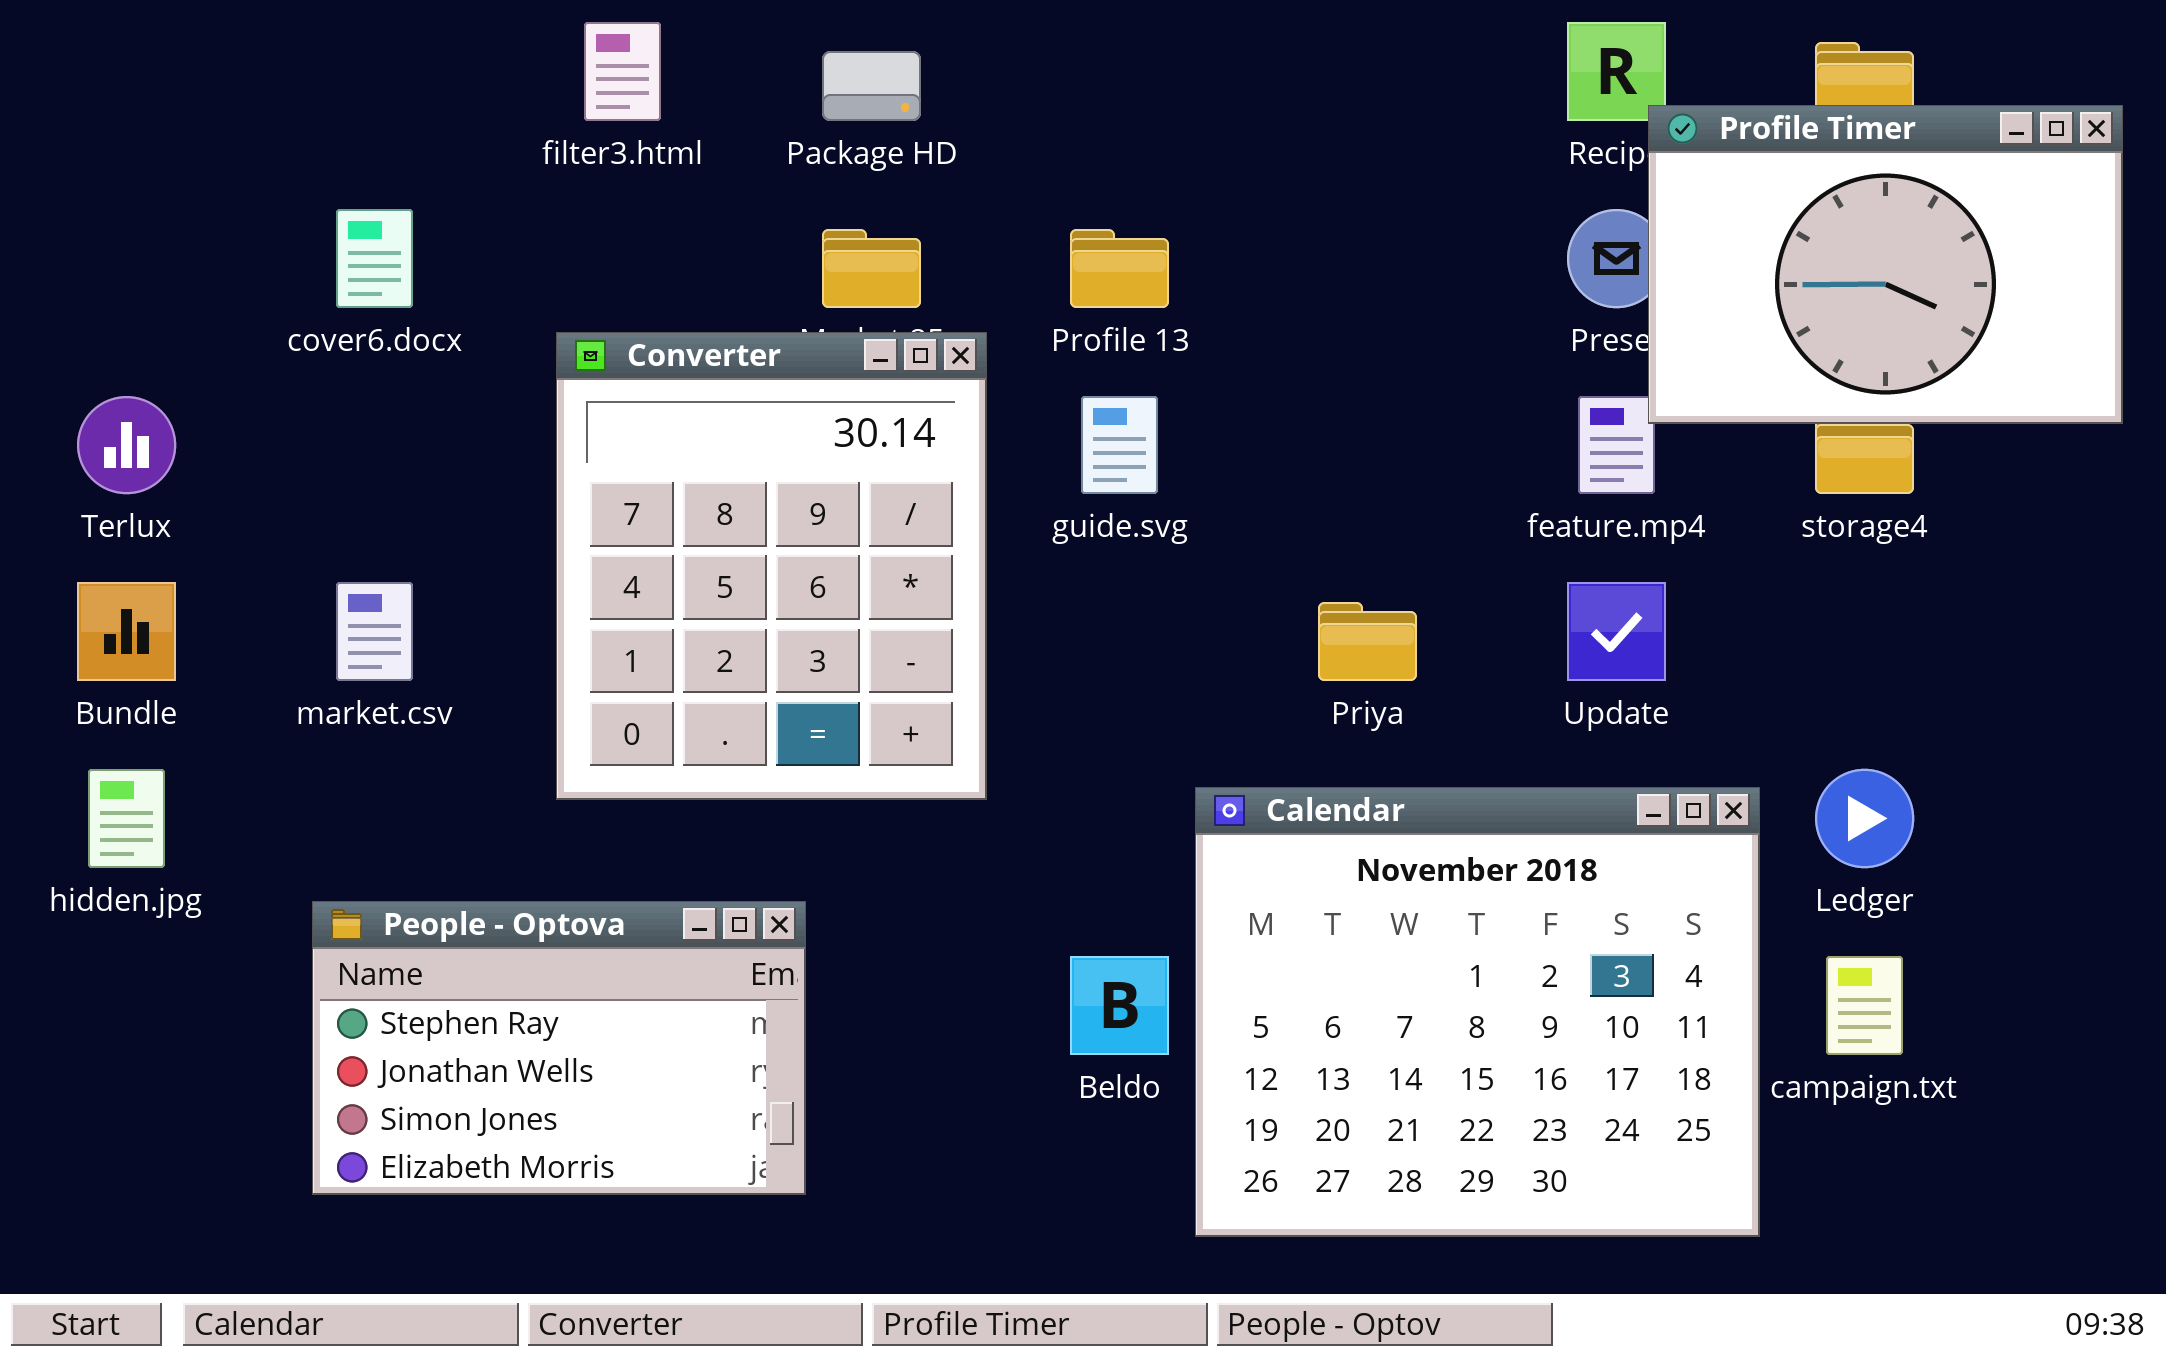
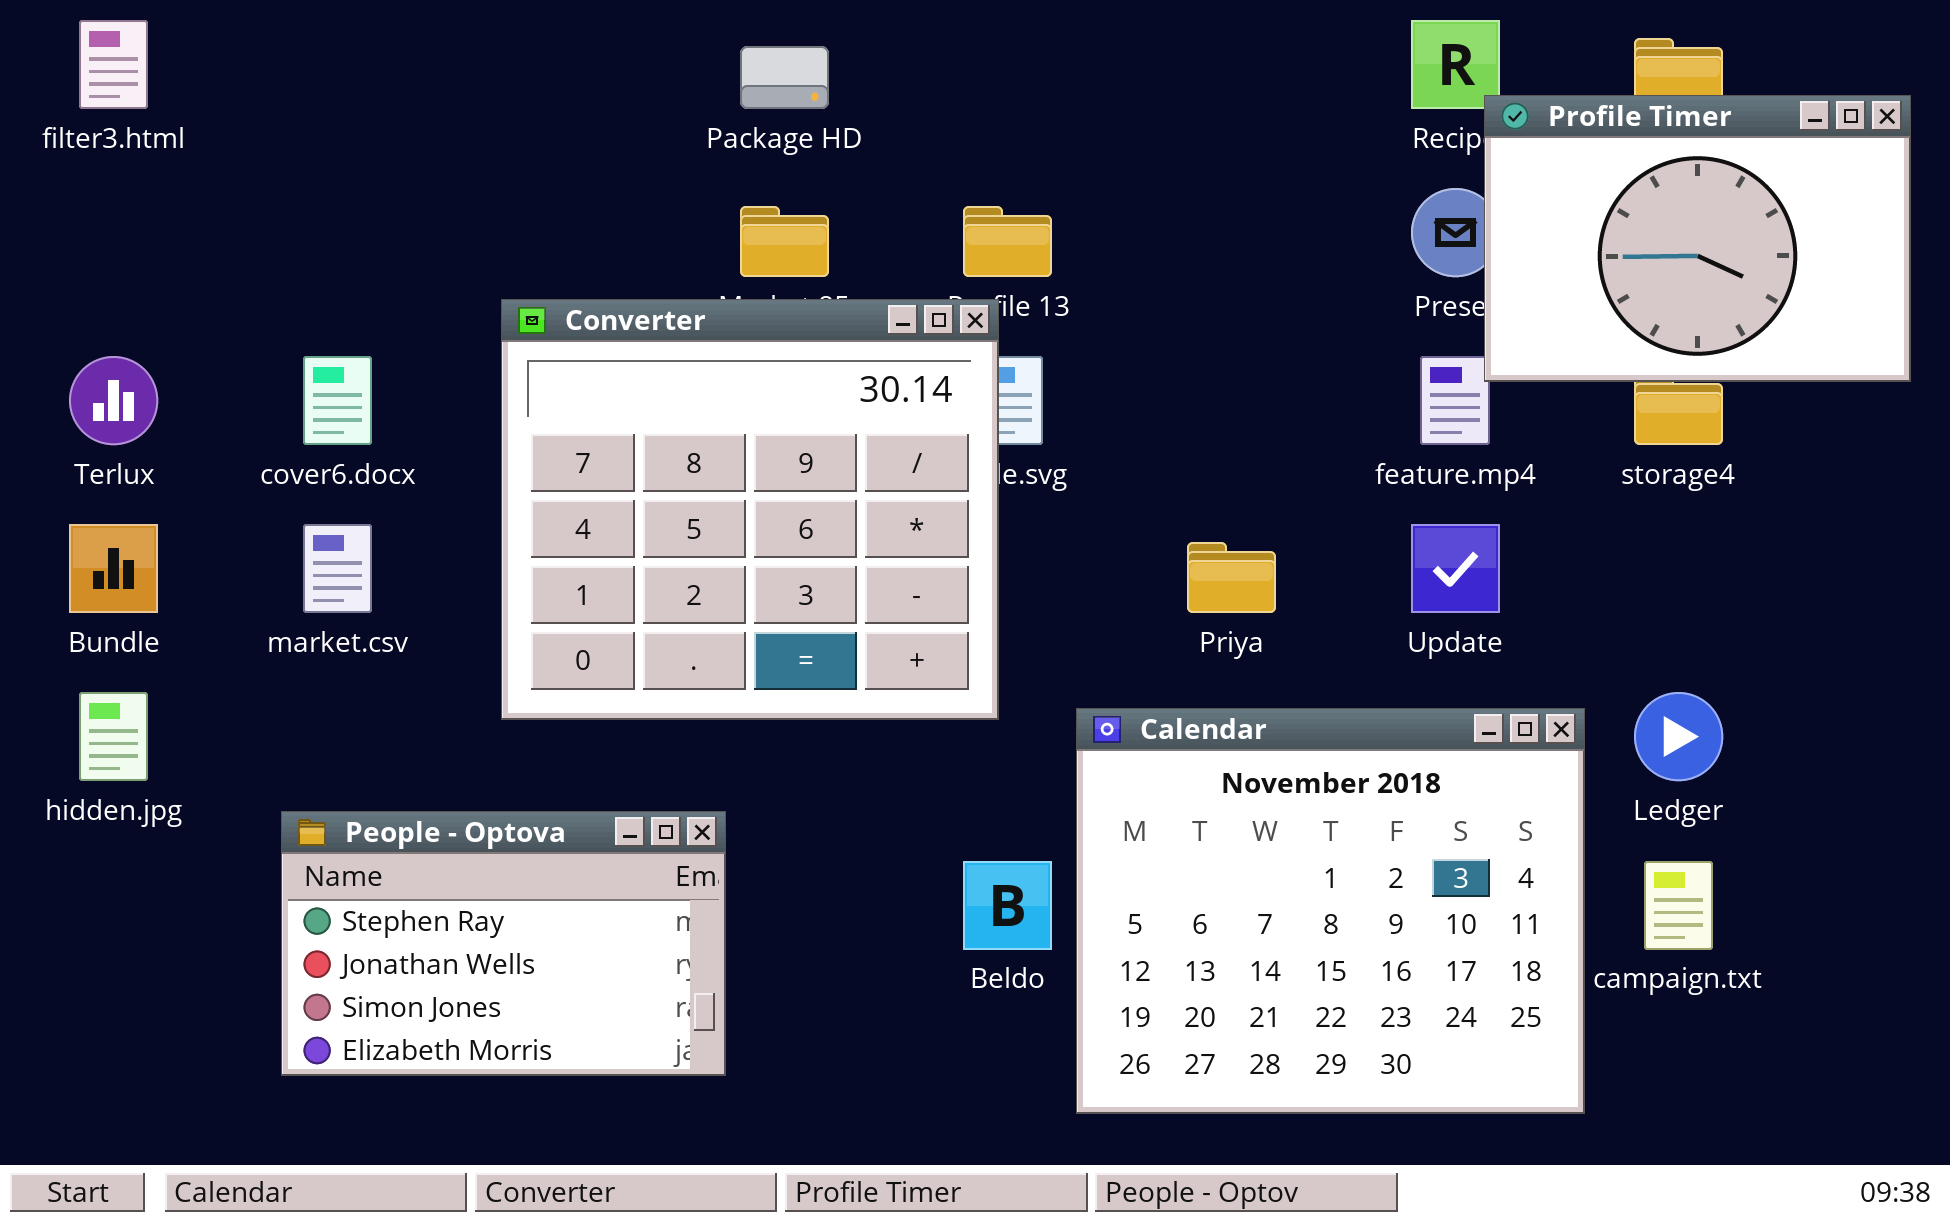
filter3.html: [584,22,661,121] -> [79,20,148,109], moved
cover6.docx: [336,209,413,308] -> [303,356,372,445], moved
Converter: [556,332,987,800] -> [501,299,999,720], resized

